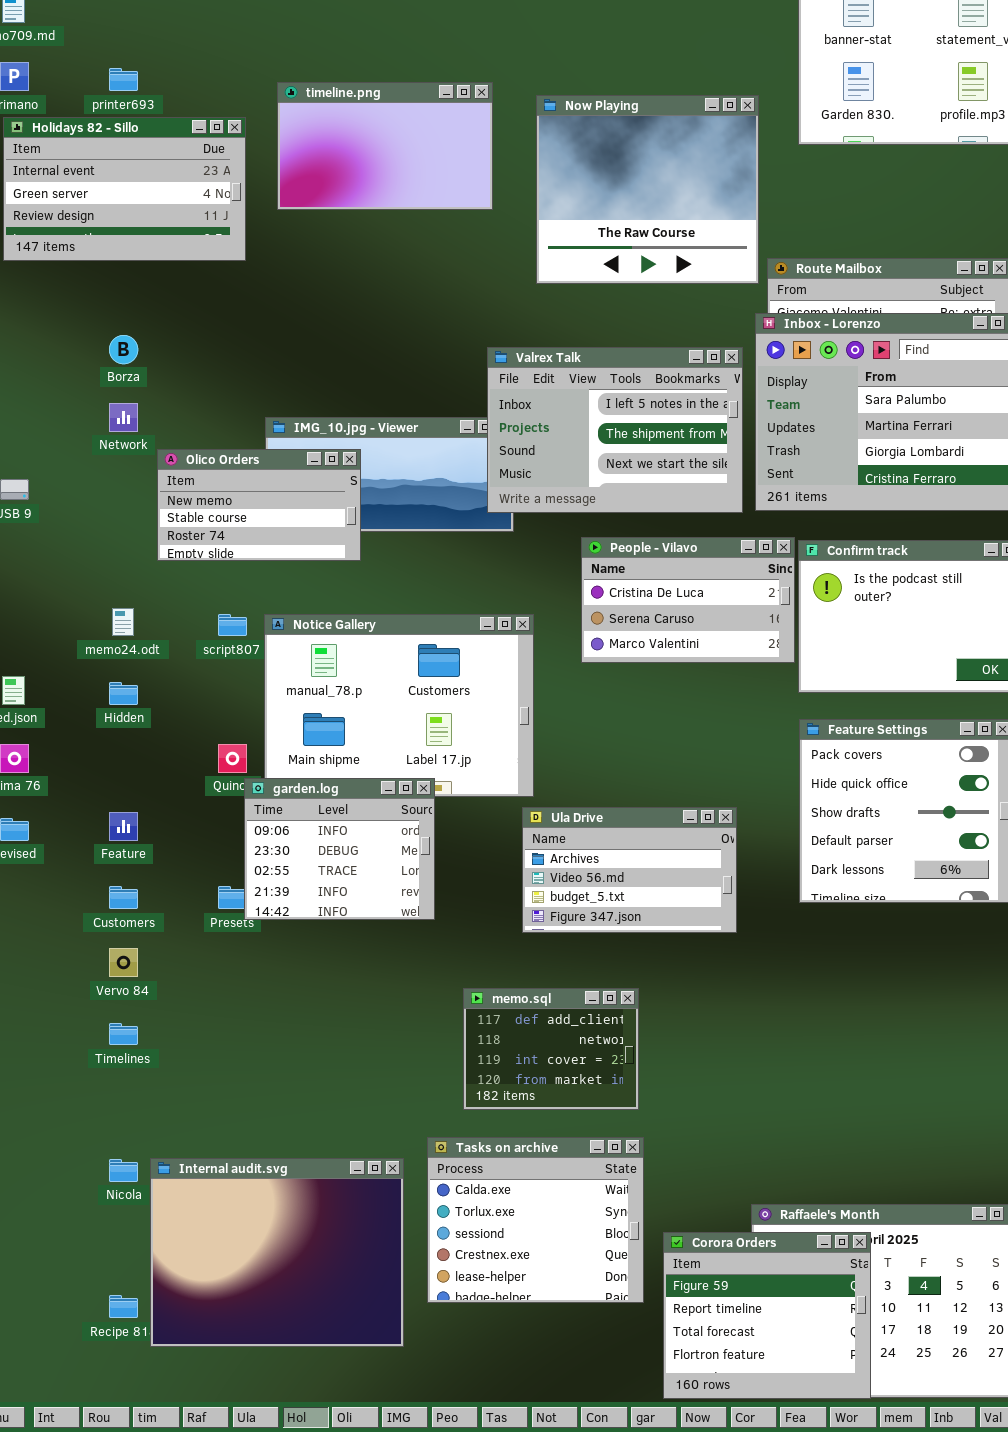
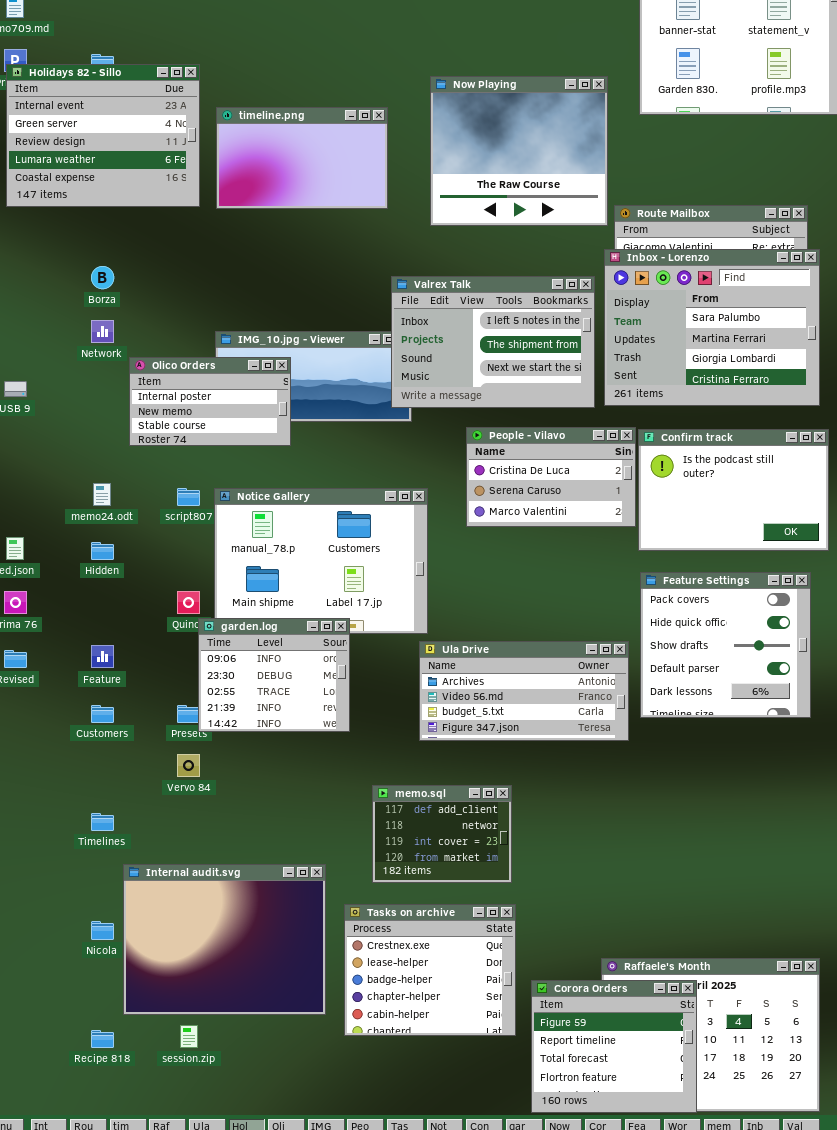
timeline.png: [277,82,493,210] -> [216,107,388,209], moved
Holidays 82 - Sillo: [3,117,246,261] -> [6,64,200,207], resized
Olico Orders: [157,449,361,561] -> [129,357,291,446], scrolled up 1 row
Ula Drive: [522,807,737,933] -> [419,641,629,741], resized
Vervo 84: [109,948,138,977] -> [177,754,200,777], moved
Tasks on archive: [427,1137,644,1303] -> [344,904,516,1036], scrolled down 3 rows
Internal audit.svg: [150,1158,404,1347] -> [123,864,326,1015], moved

